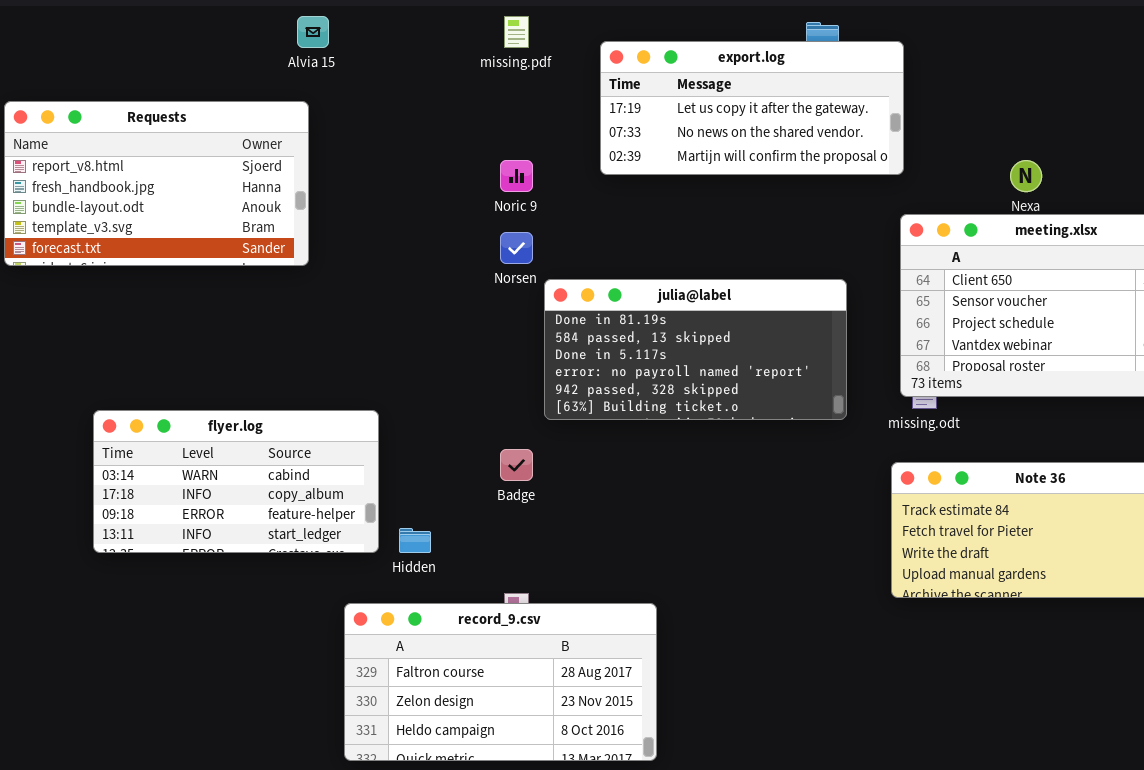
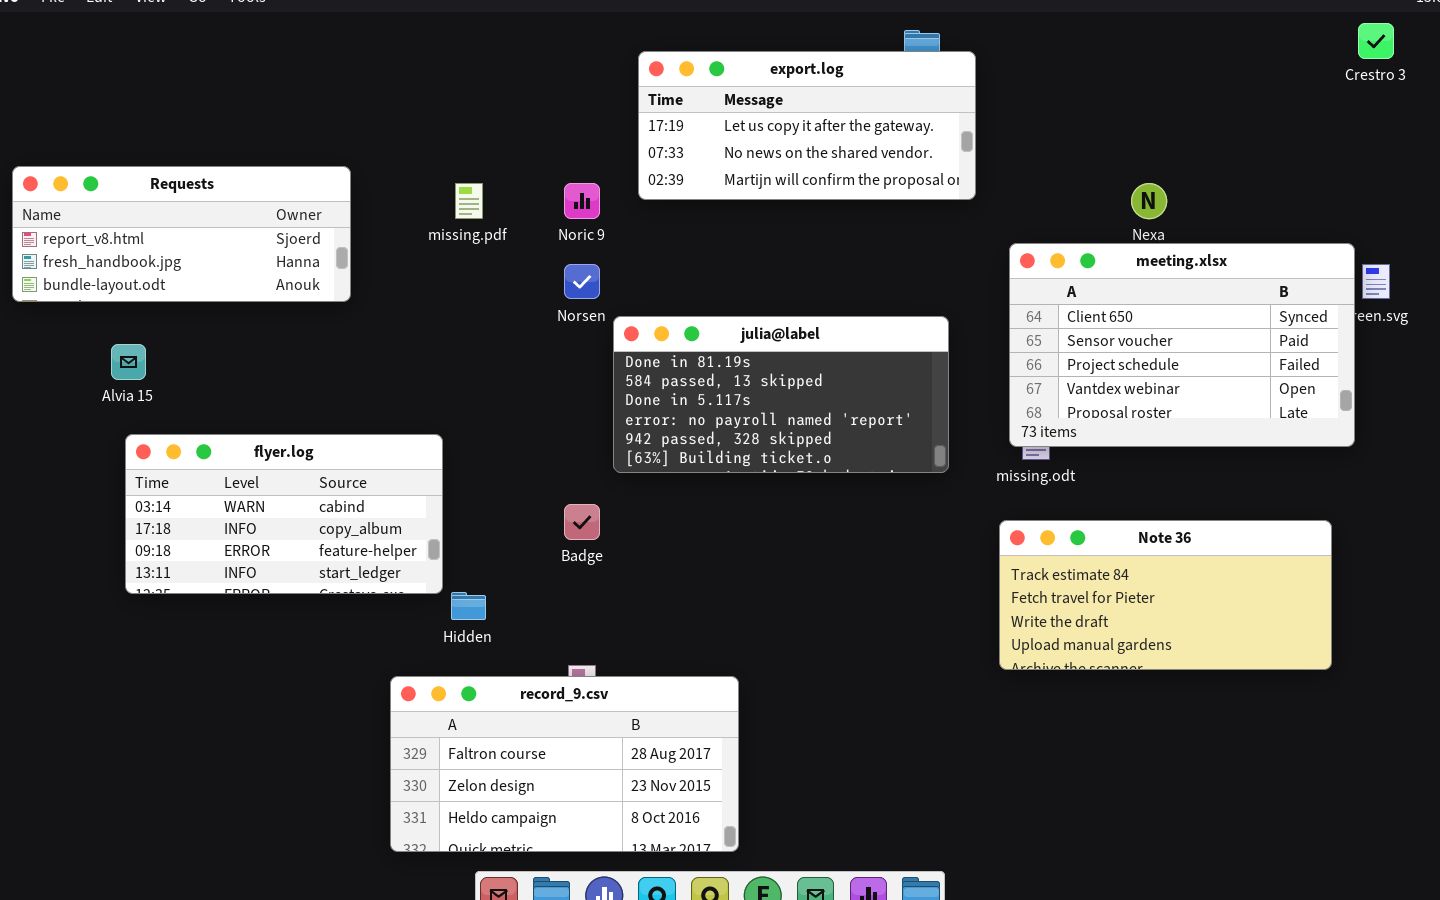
Alvia 15: [297,16,329,48] -> [111,344,146,380], moved
missing.pdf: [504,16,529,48] -> [455,183,483,219], moved
export.log: [600,41,904,175] -> [638,51,976,200], moved
Requests: [4,101,309,266] -> [12,166,351,302], resized
flyer.log: [93,410,379,553] -> [125,434,443,594], moved

